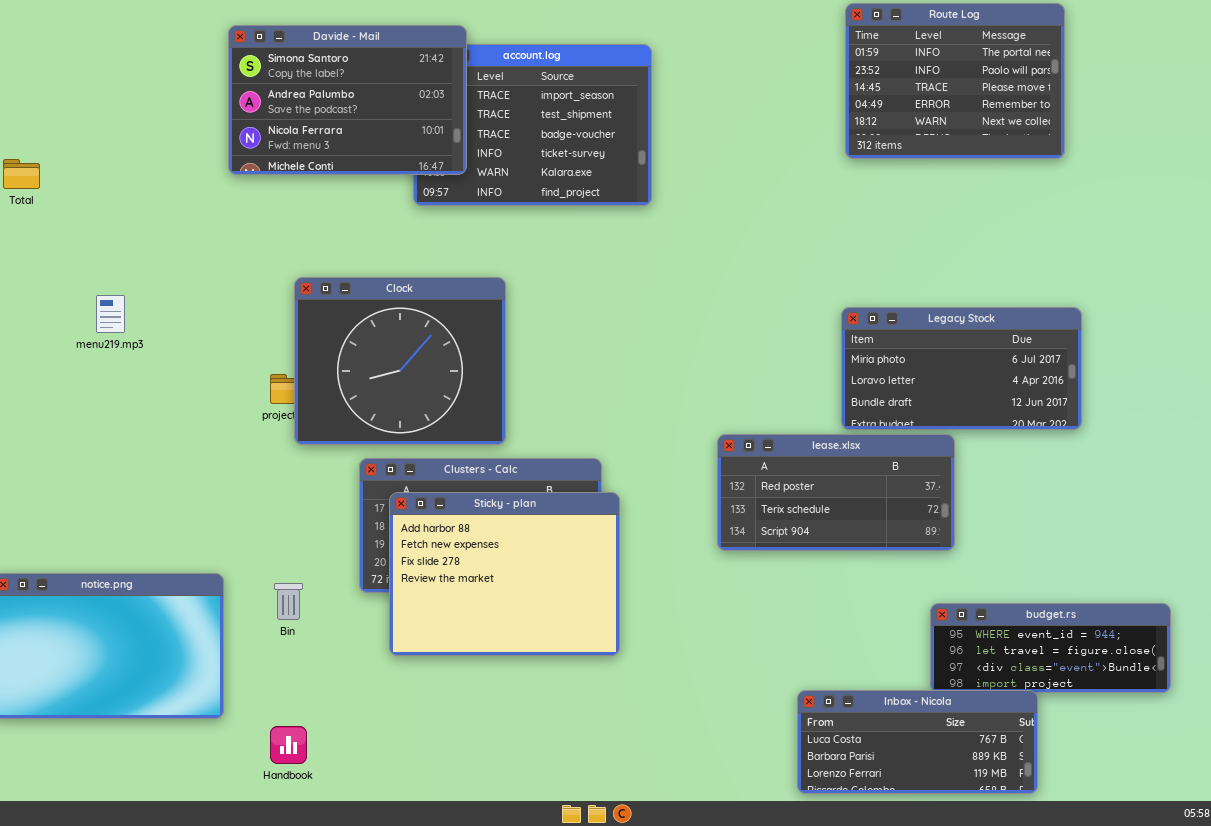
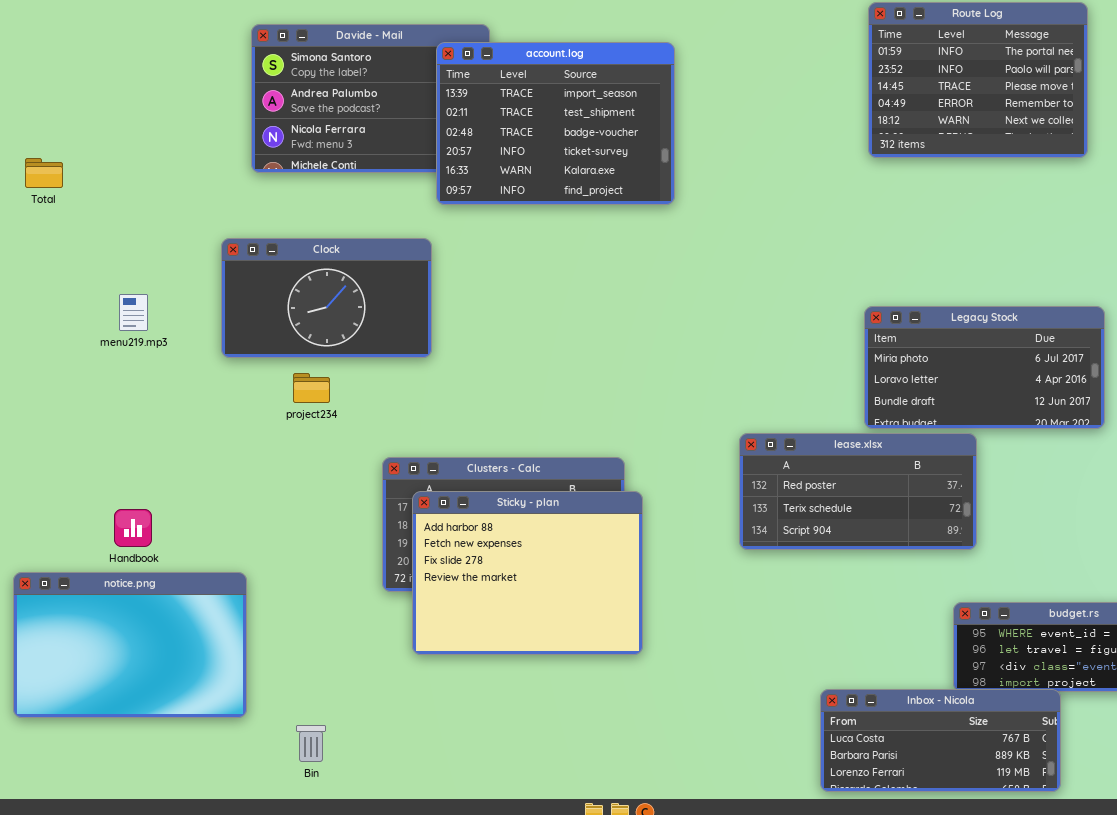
account.log: [413,44,652,206] -> [436,42,675,205], raised
Clock: [294,277,506,445] -> [221,238,432,358], moved, resized
Bin: [274,583,303,620] -> [296,725,326,762], moved
Handbook: [270,726,307,764] -> [114,509,152,547], moved

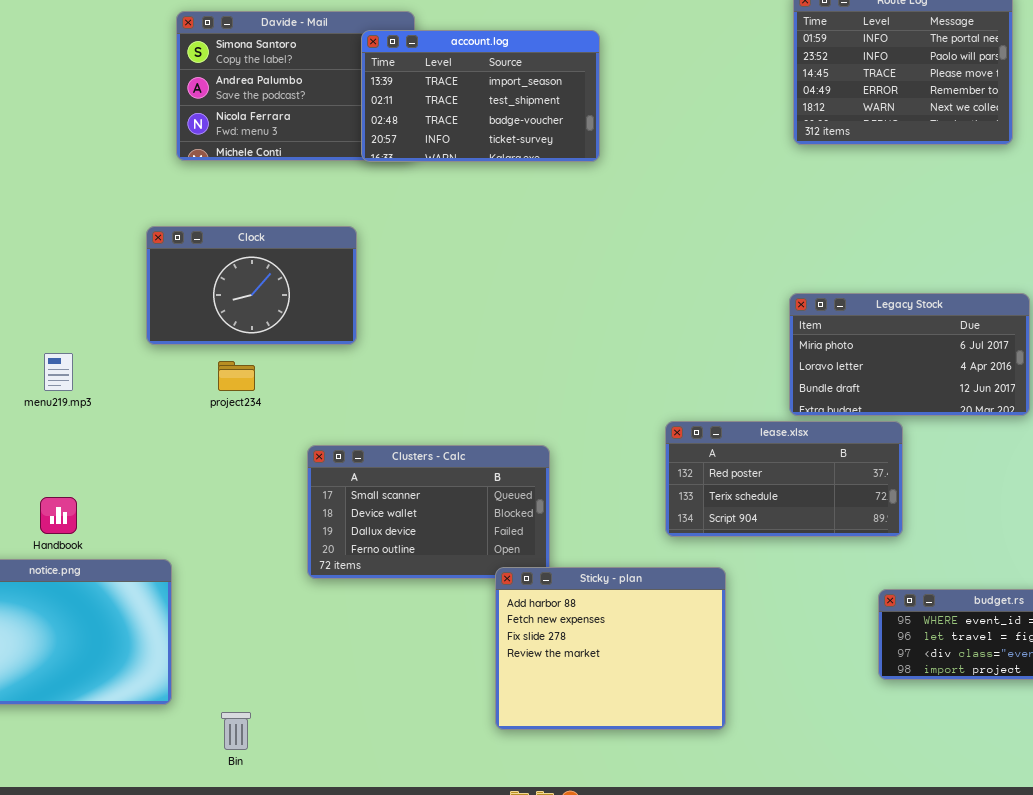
account.log: [436,42,675,205] -> [361,30,600,162], resized
menu219.mp3: [119,294,148,331] -> [44,353,73,391], moved
Sticky - plan: [412,491,643,655] -> [495,567,726,730], moved
Inbox - Nicola: [820,689,1061,792] -> none, closed

